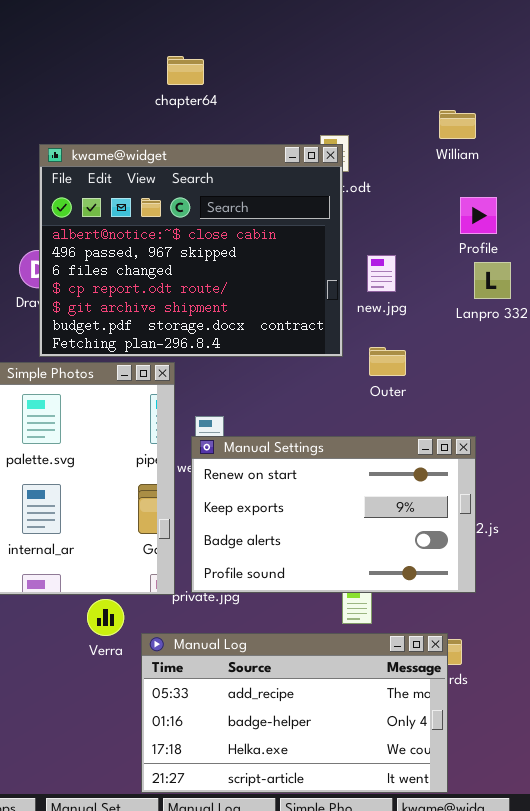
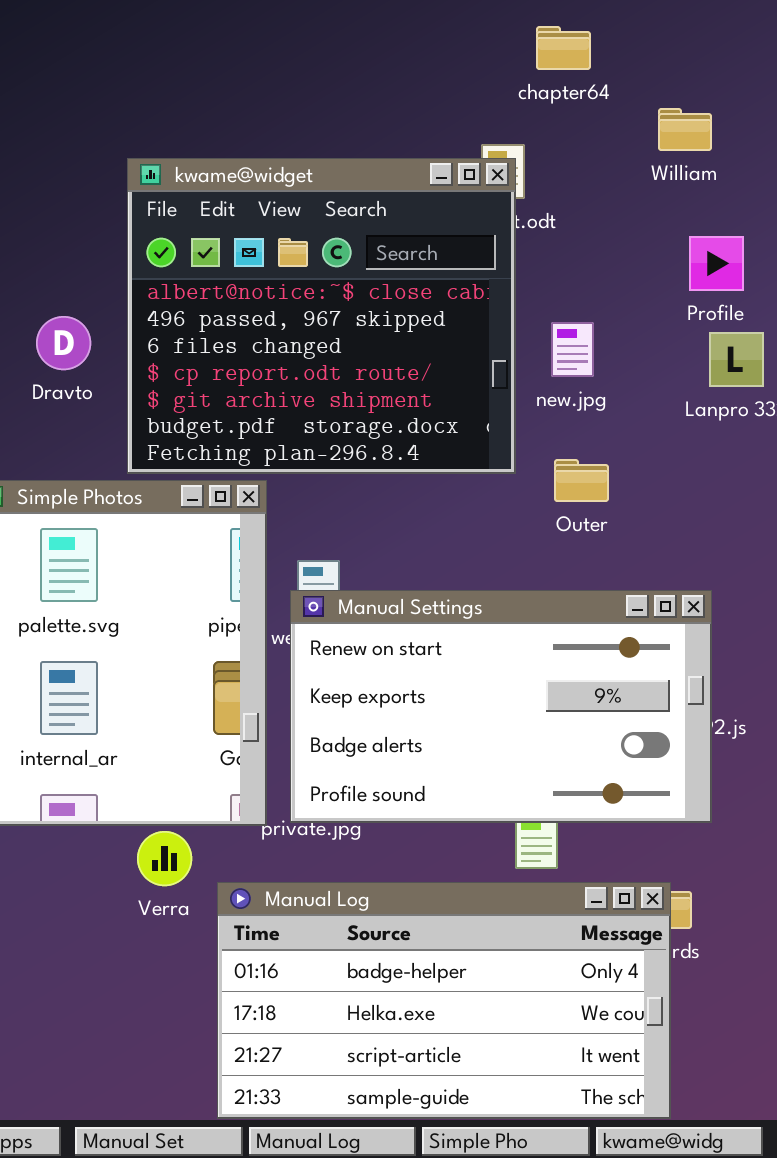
chapter64: [167,56,204,85] -> [536,26,591,70], moved
kwame@widget: [39,144,343,357] -> [127,158,516,474], resized
Manual Log: [141,633,448,793] -> [217,882,671,1119], scrolled down 1 row

